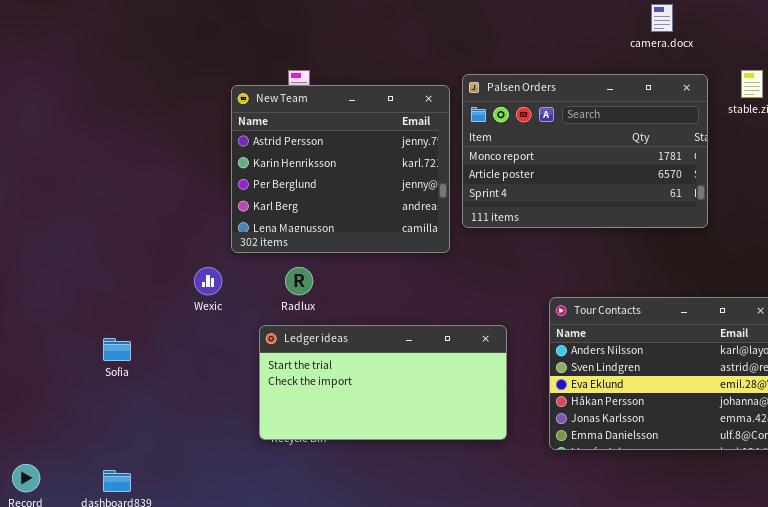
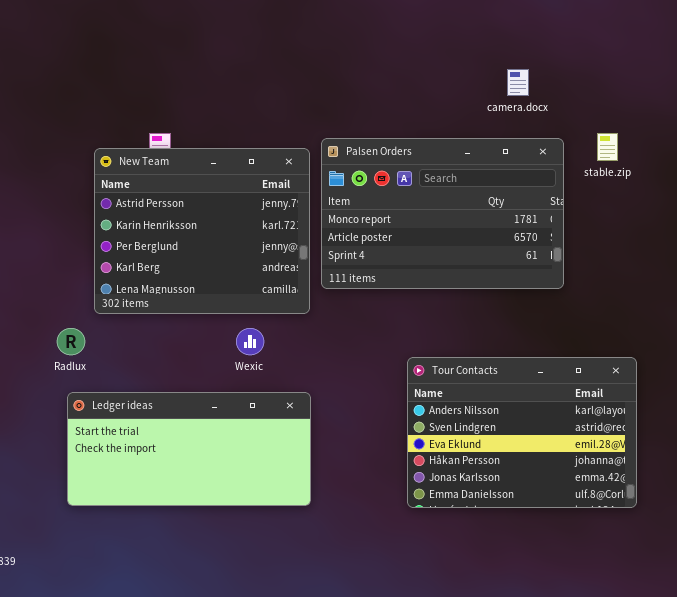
Wexic: [194,267,222,295] -> [236,328,264,355], moved
Radlux: [285,267,313,295] -> [57,328,85,355], moved
Ledger ideas: [259,325,507,440] -> [67,392,311,506], moved

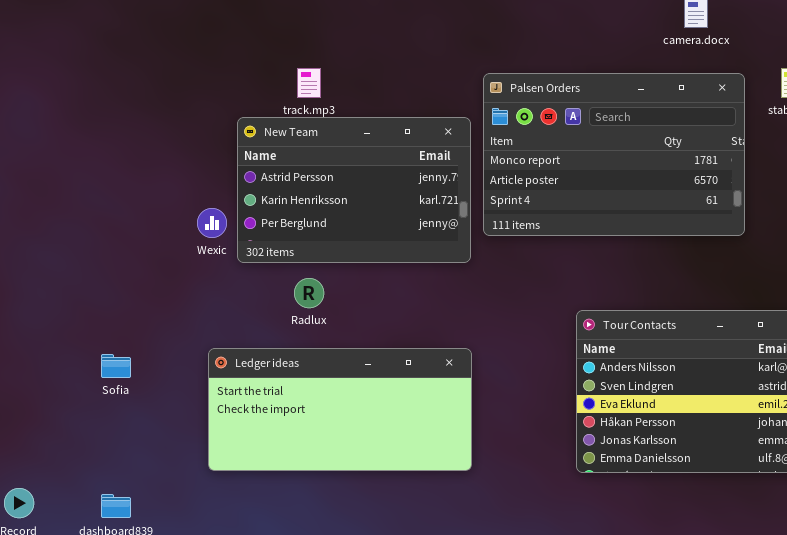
New Team: [94,148,310,314] -> [237,117,471,263], resized
Radlux: [57,328,85,355] -> [294,278,324,308], moved
Wexic: [236,328,264,355] -> [197,208,227,238], moved

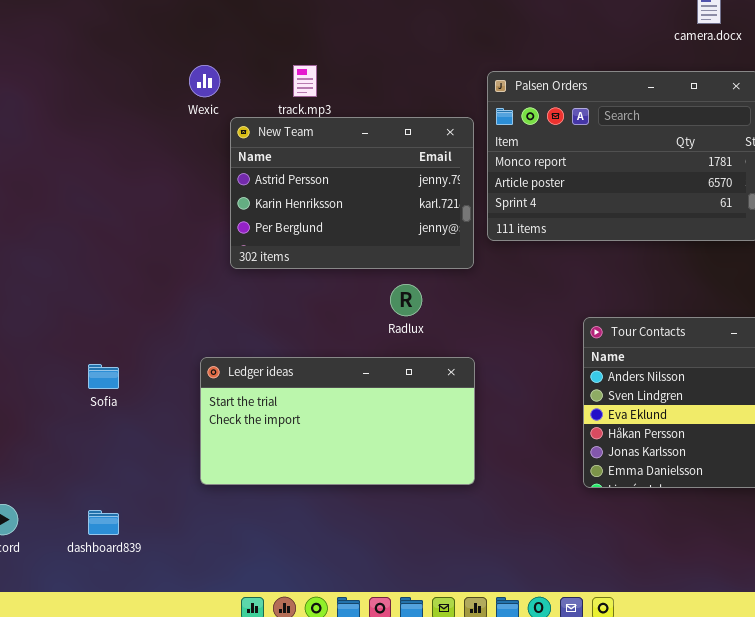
Wexic: [197,208,227,238] -> [189,65,220,97], moved
Radlux: [294,278,324,308] -> [390,284,422,316], moved

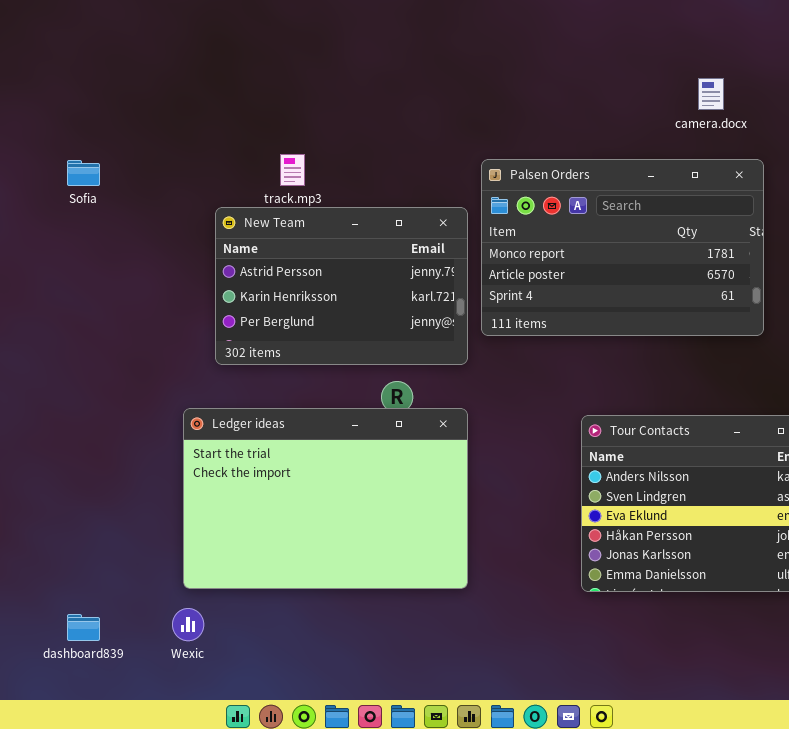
Wexic: [189,65,220,97] -> [172,608,204,641], moved
Ledger ideas: [200,357,475,485] -> [183,408,468,589], resized
Sofia: [88,364,119,389] -> [67,160,100,186], moved

